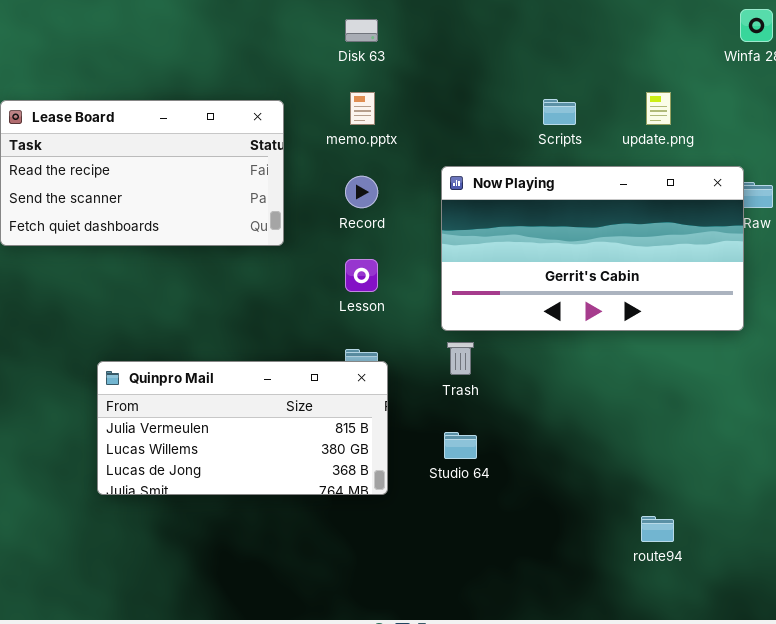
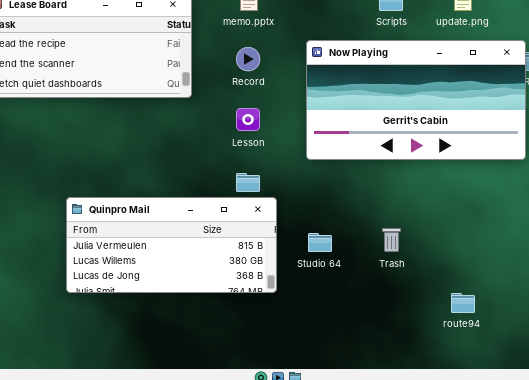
Trash: [447,342,474,375] -> [382,228,401,252], moved
Quinpro Mail: [97,361,388,495] -> [66,197,277,293], moved

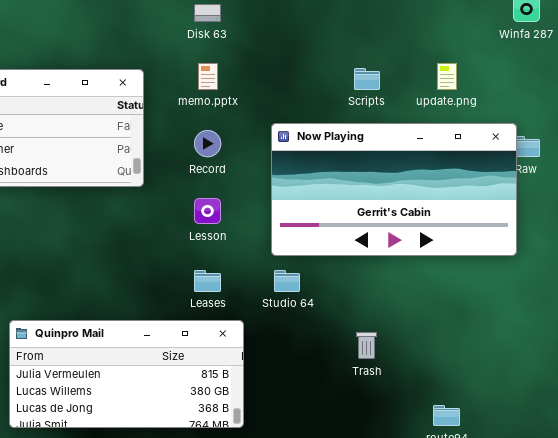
Quinpro Mail: [66,197,277,293] -> [9,320,244,428], moved
Studio 64: [308,233,332,252] -> [274,270,300,292], moved

